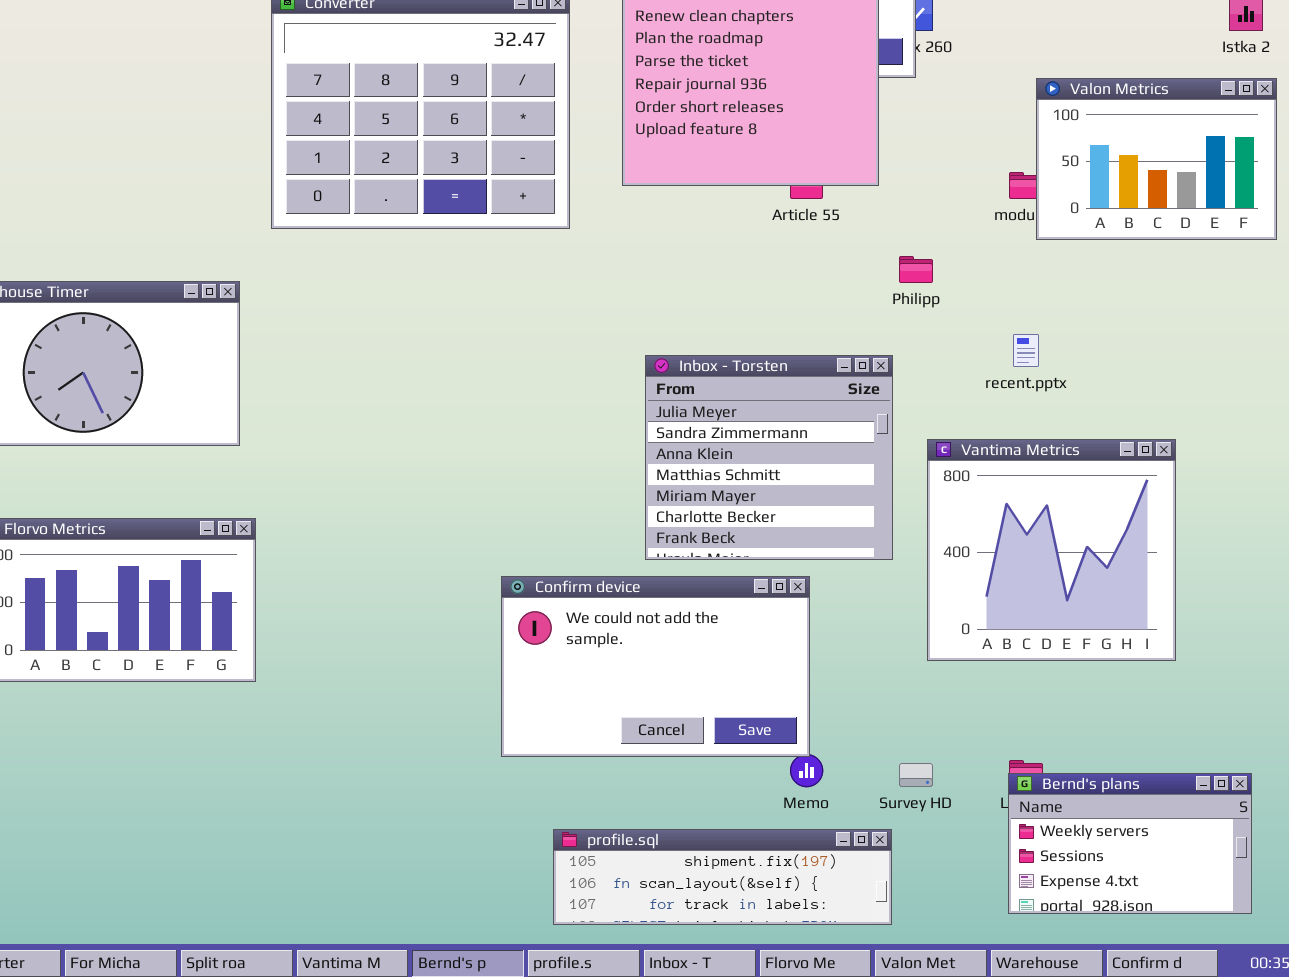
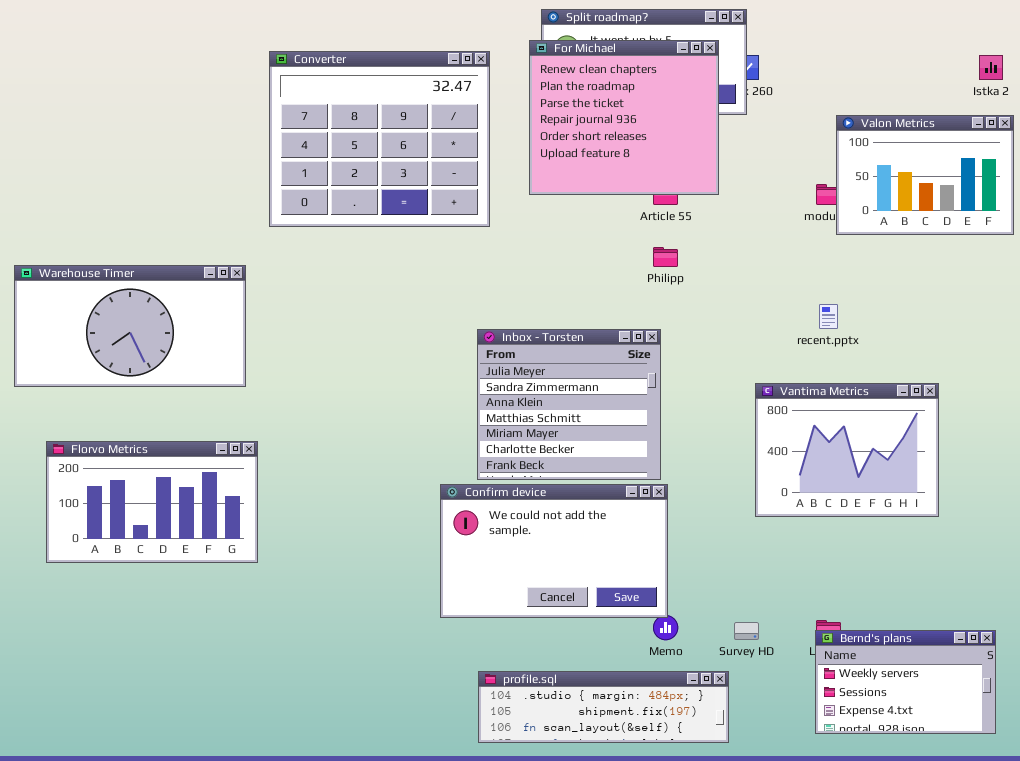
Philipp: [899,256,933,283] -> [653,247,678,267], moved
Inbox - Torsten: [645,355,893,560] -> [477,329,661,480], moved
Vantima Metrics: [927,439,1176,661] -> [755,383,939,517], resized
profile.sql: [553,829,892,925] -> [478,671,729,743], scrolled up 1 row

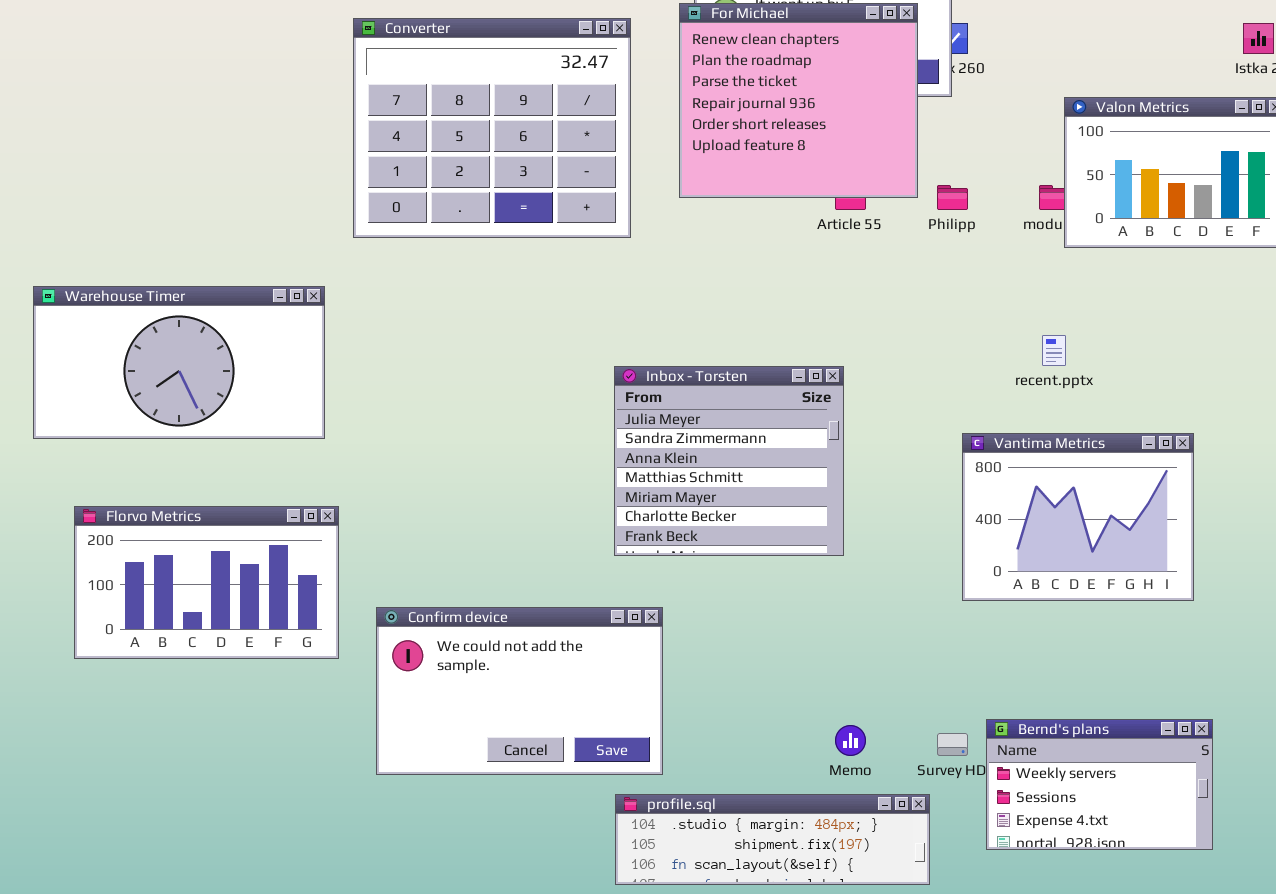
Philipp: [653,247,678,267] -> [937,185,968,210], moved
Confirm device: [440,484,668,618] -> [376,607,663,775], moved
Bernd's plans: [815,630,996,734] -> [986,719,1213,850], moved

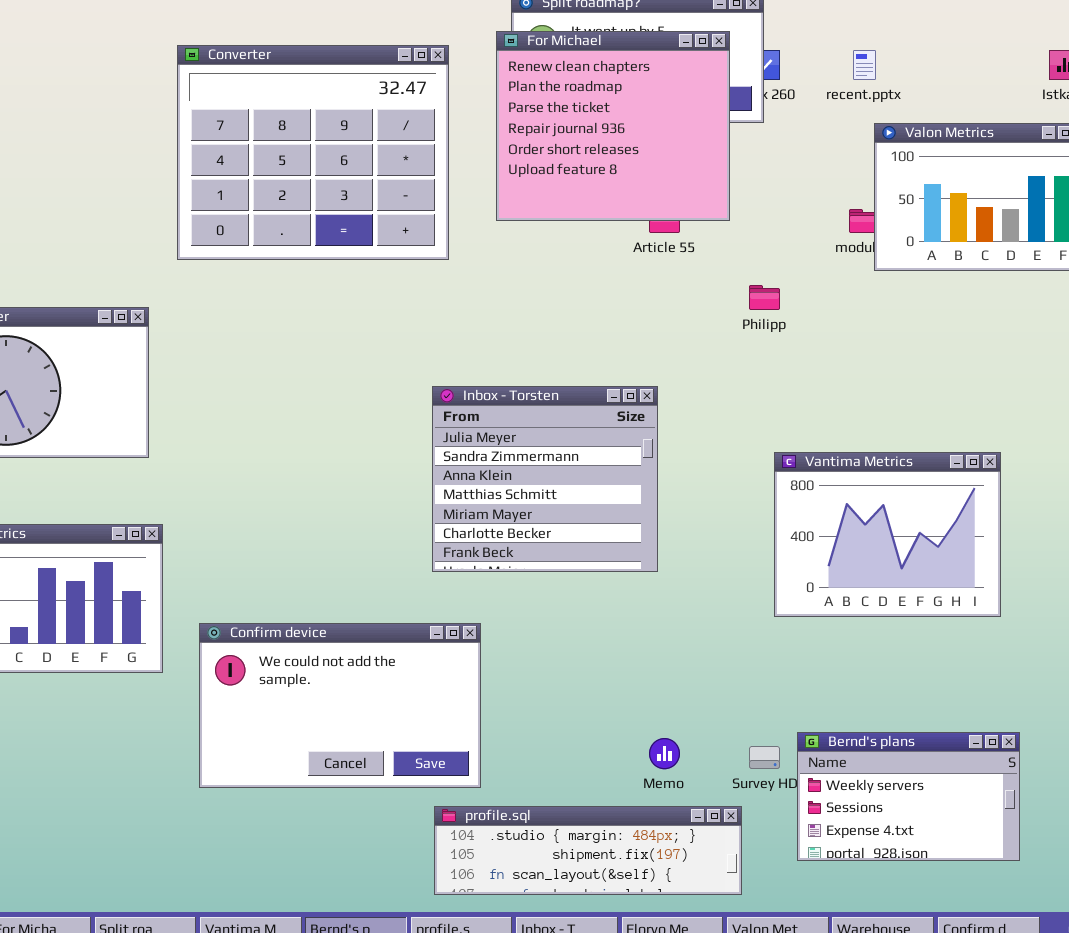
Philipp: [937,185,968,210] -> [749,285,780,310], moved
recent.pptx: [1042,335,1066,366] -> [853,50,876,80], moved

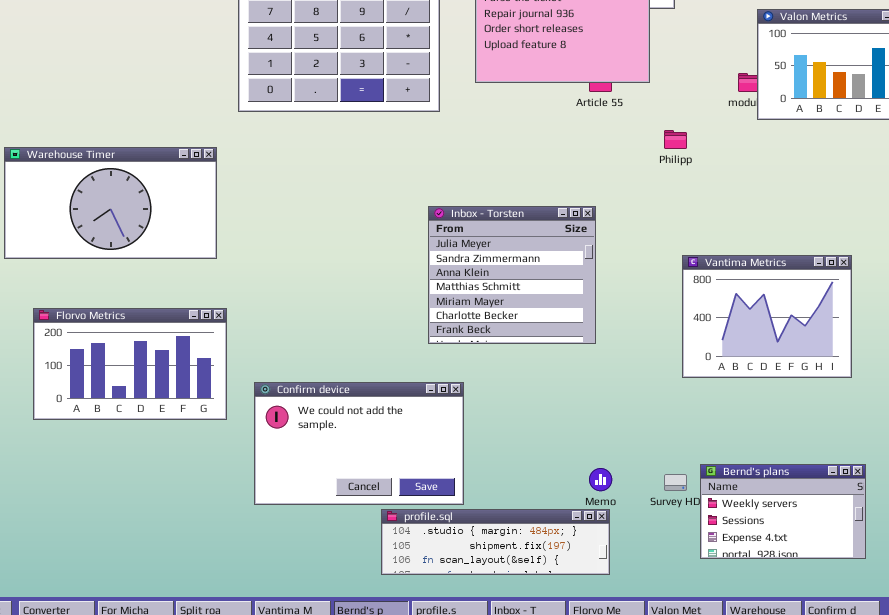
profile.sql: [434,806,742,895] -> [381,509,610,575], moved

